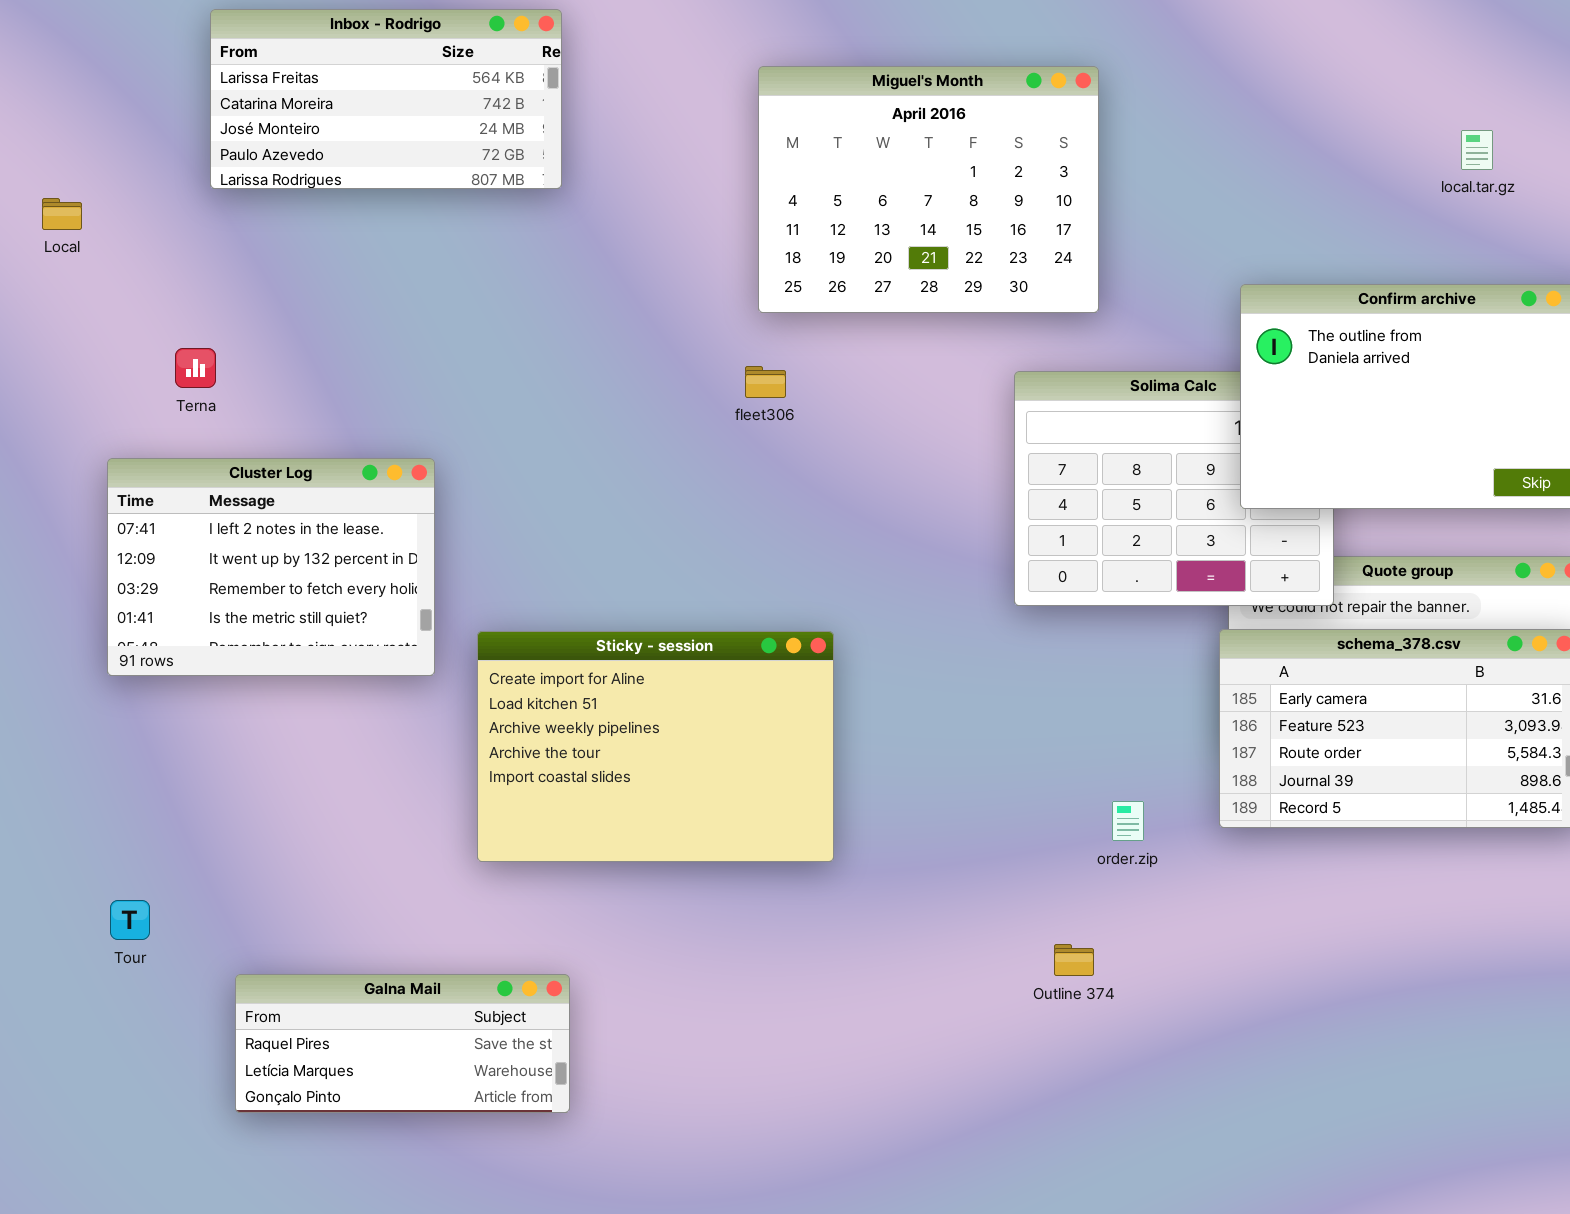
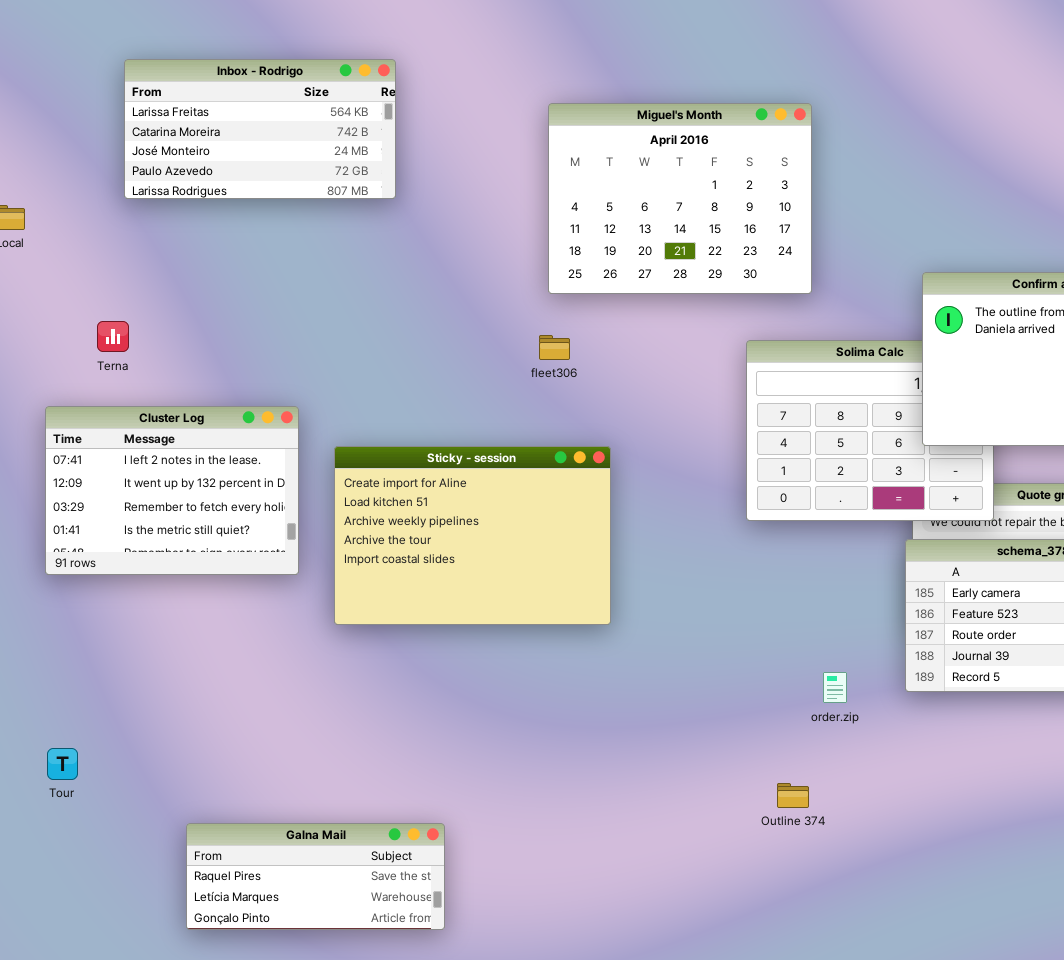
Sticky - session: [477,631,834,862] -> [334,446,611,625], moved
Galna Mail: [235,974,570,1113] -> [186,823,445,930], moved

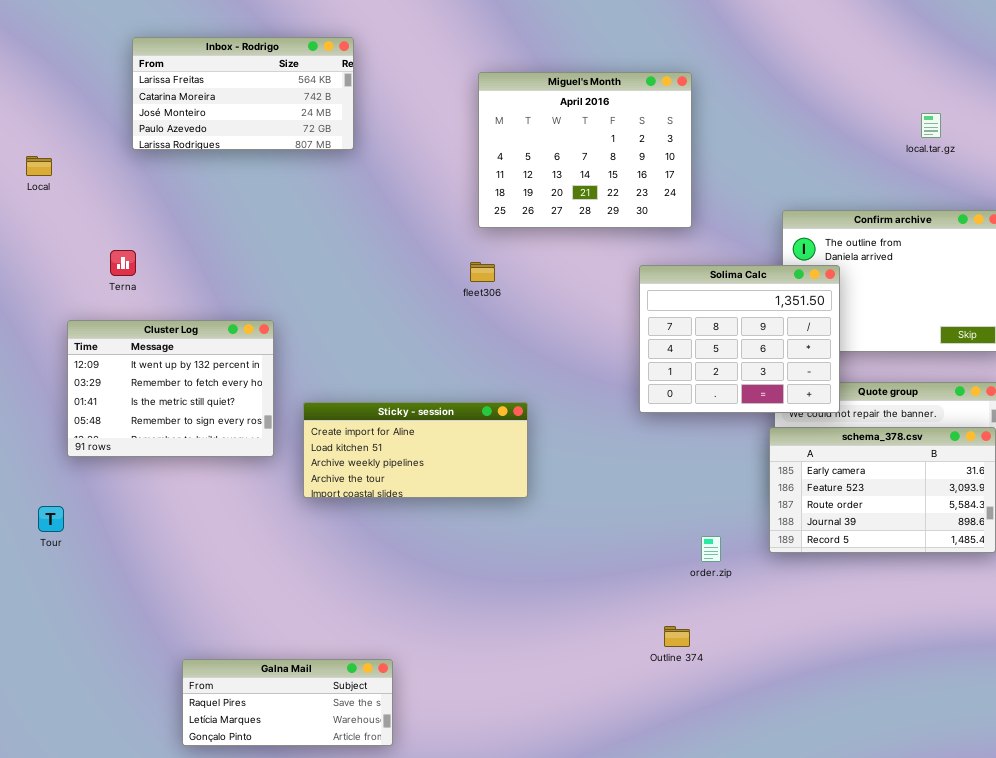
Solima Calc: [746,340,994,521] -> [639,265,840,413], raised
Cluster Log: [45,406,299,575] -> [67,320,274,457], scrolled down 1 row
Sticky - session: [334,446,611,625] -> [303,402,528,498], resized
Tour: [47,748,78,780] -> [38,506,64,532], moved

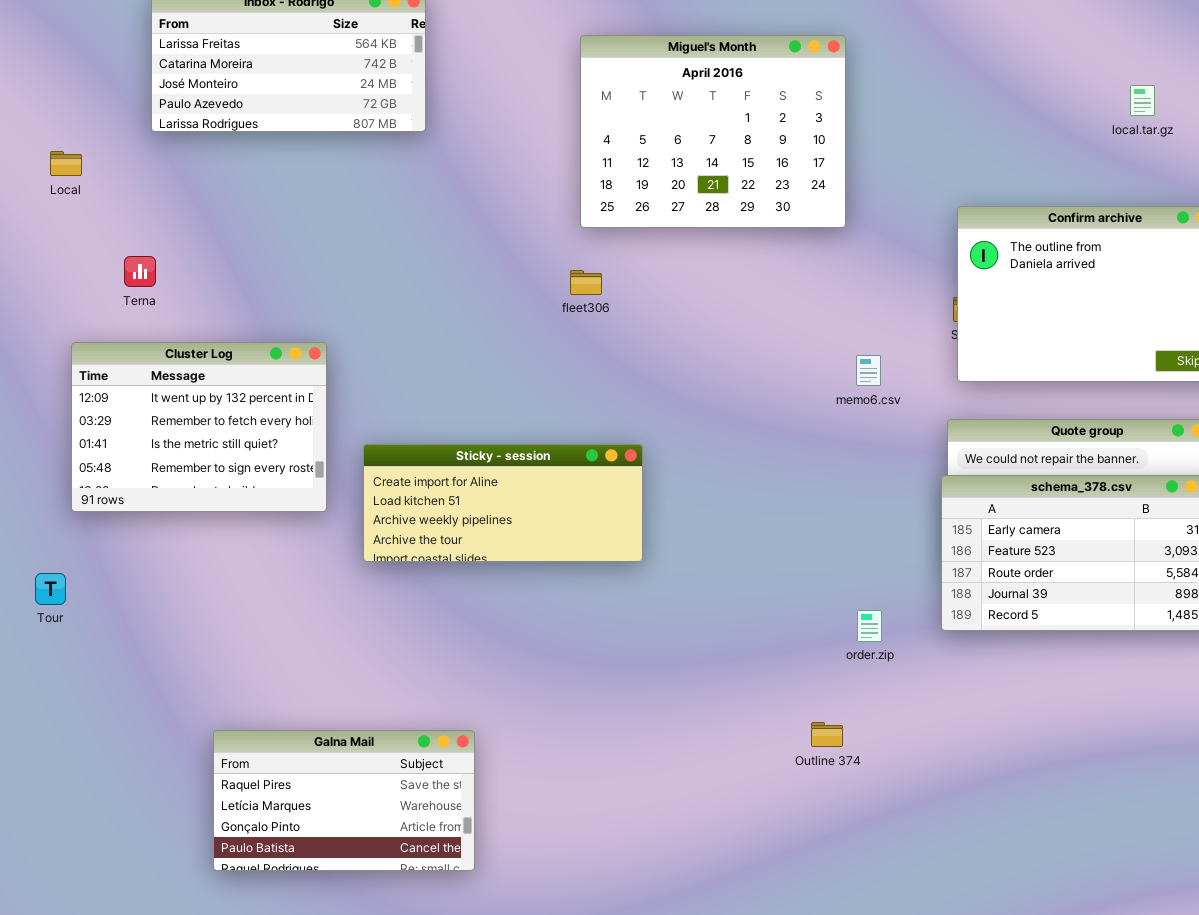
Local: [26,156,52,176] -> [50,151,82,176], moved
Solima Calc: [639,265,840,413] -> none, closed
Galna Mail: [182,659,393,746] -> [213,730,475,871], resized

